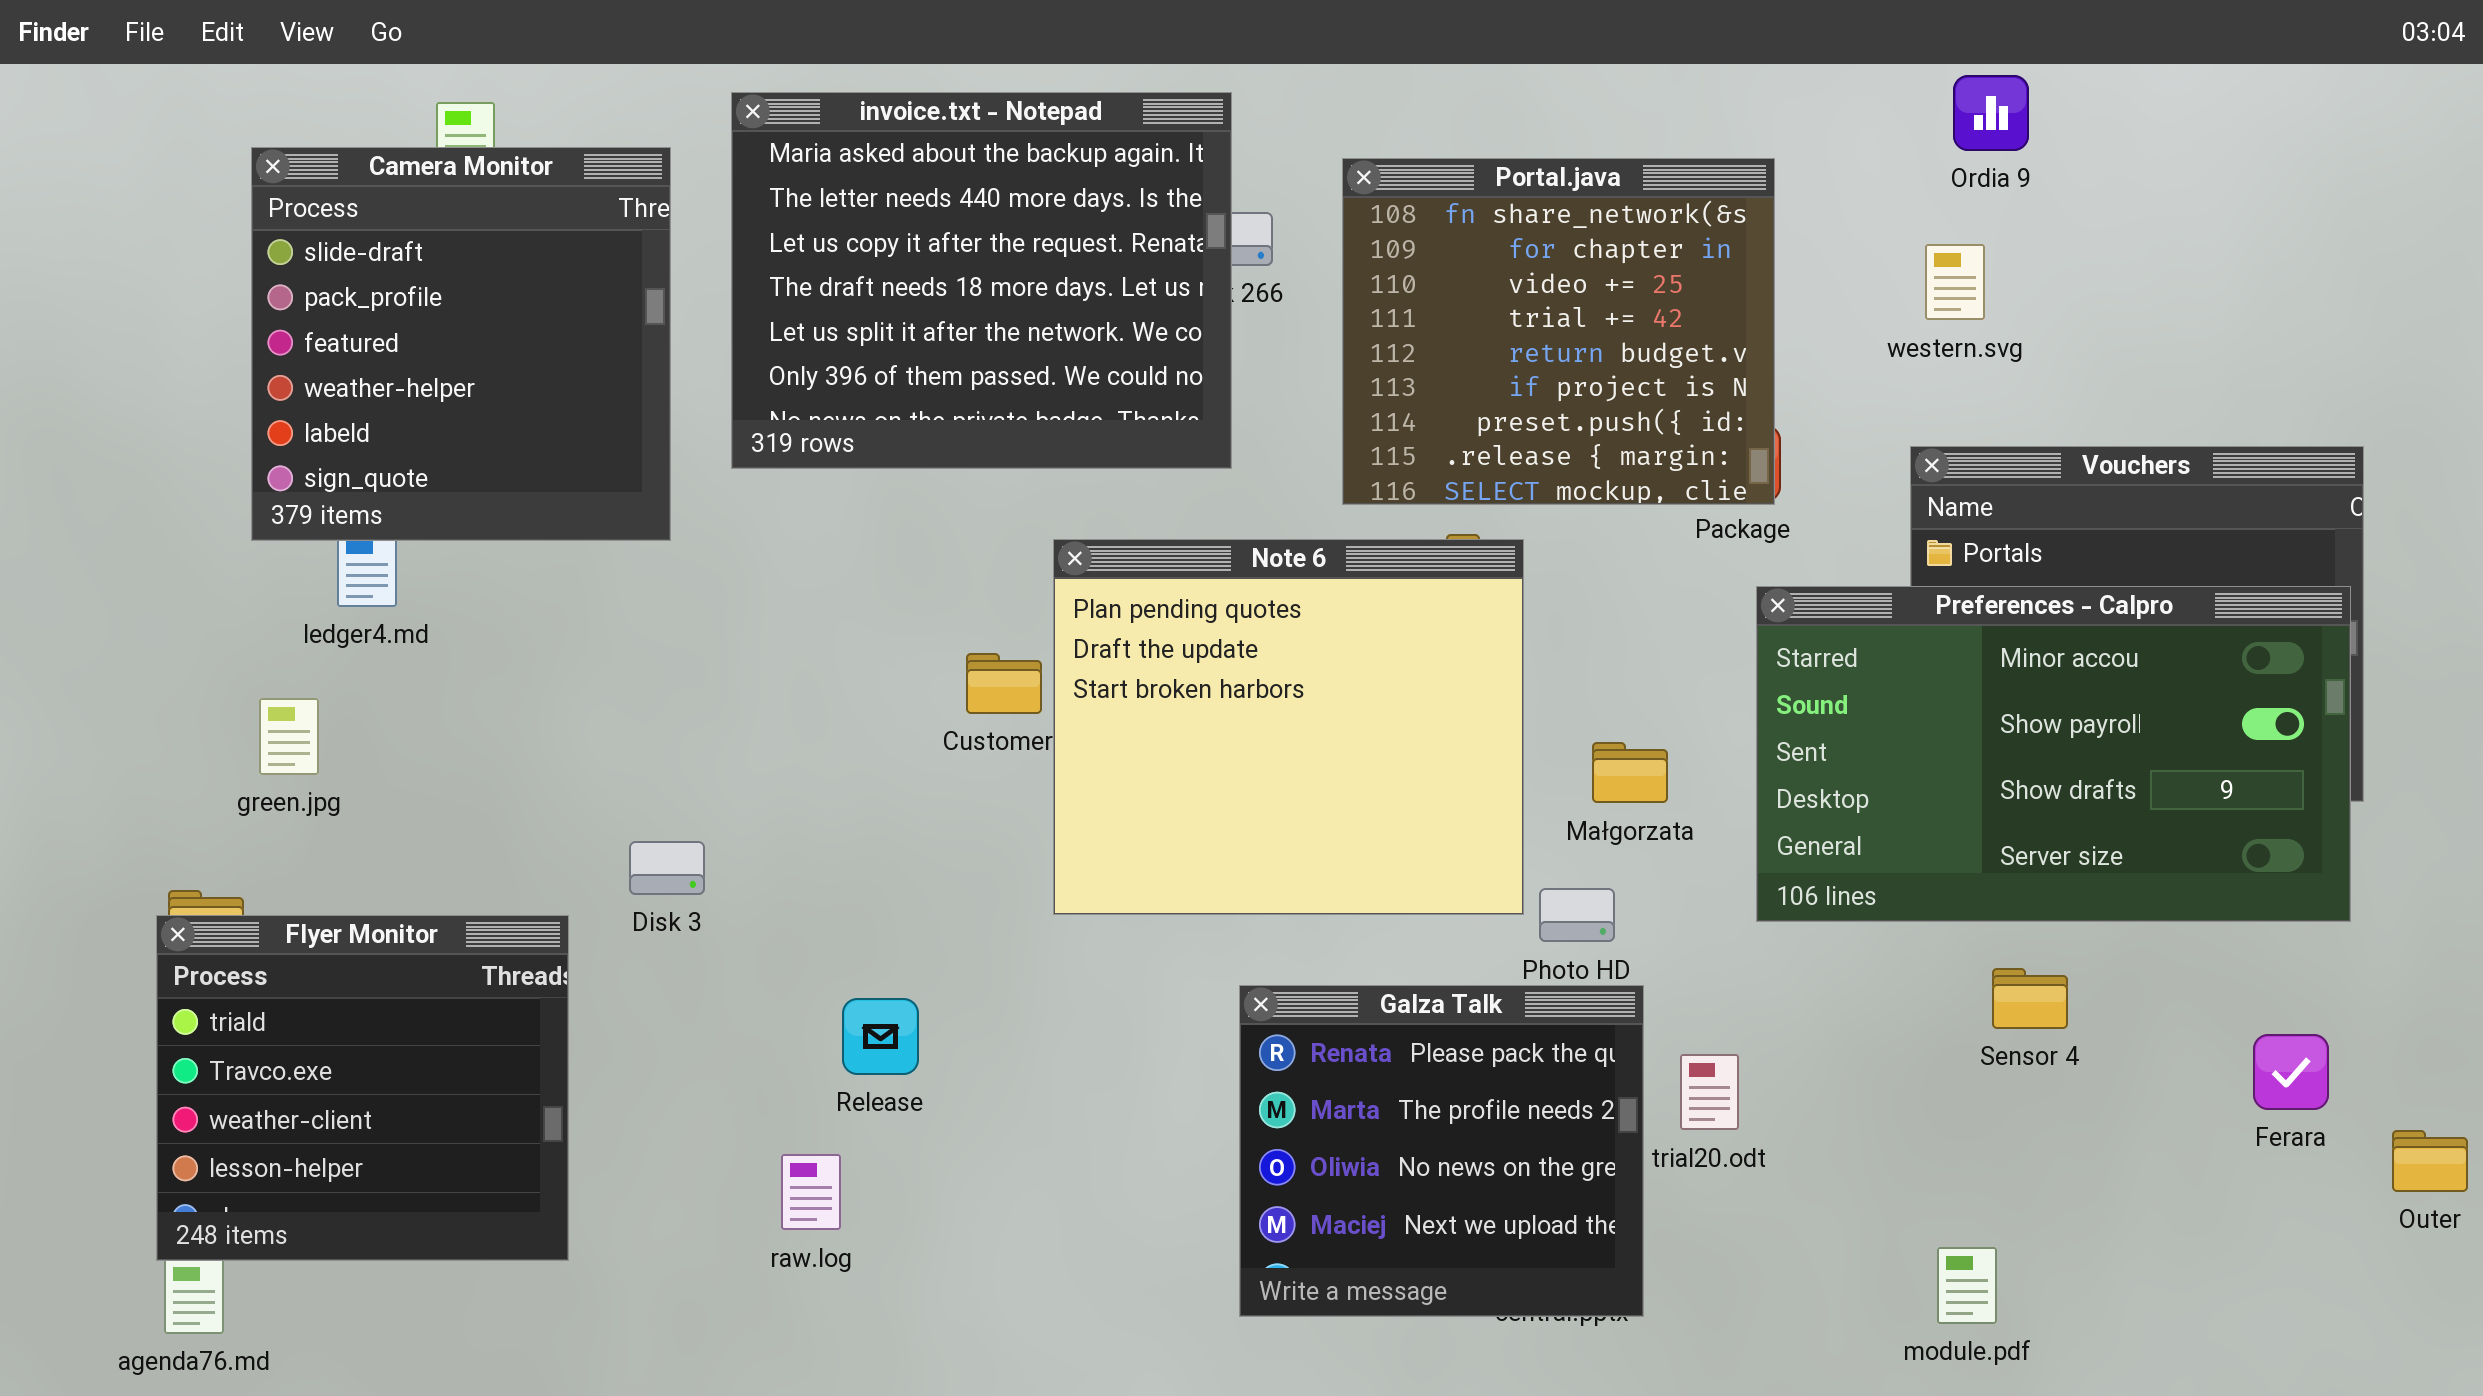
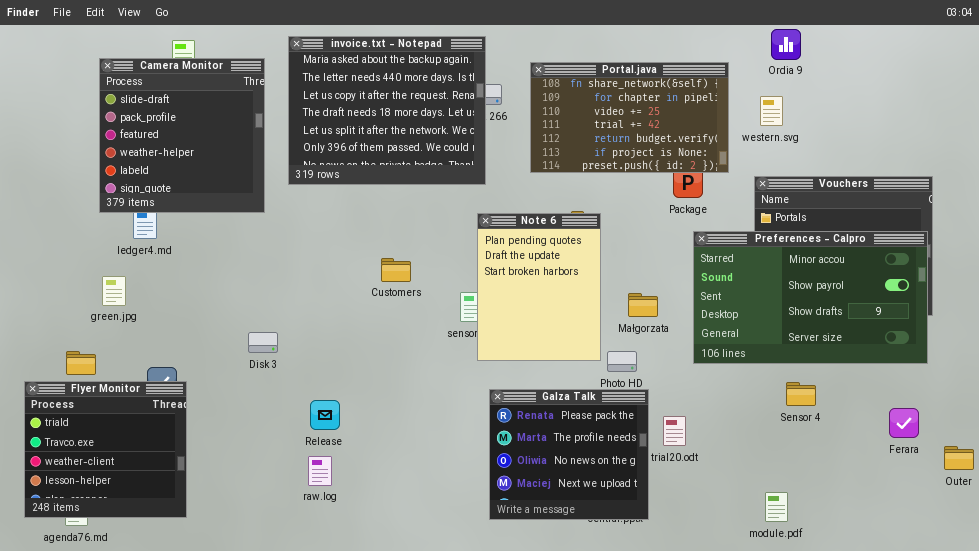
Portal.java: [1342,158,1775,505] -> [530,62,729,173], resized
Note 6: [1053,539,1524,915] -> [477,213,601,361], resized
Flyer Monitor: [156,915,569,1261] -> [24,381,187,518], moved
Release: [842,998,919,1075] -> [310,400,340,430], moved

